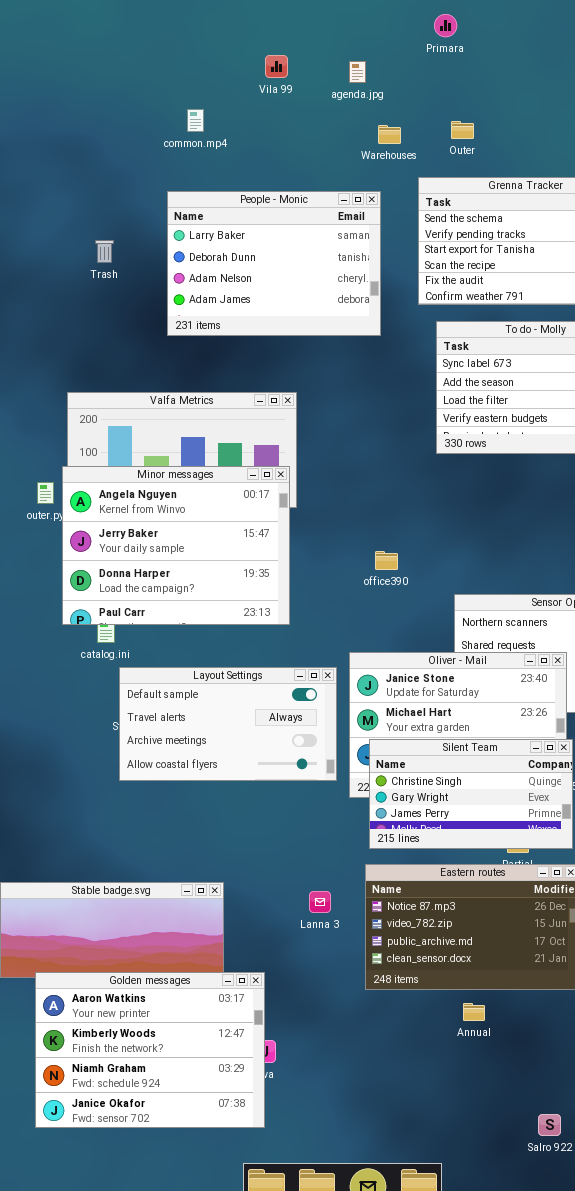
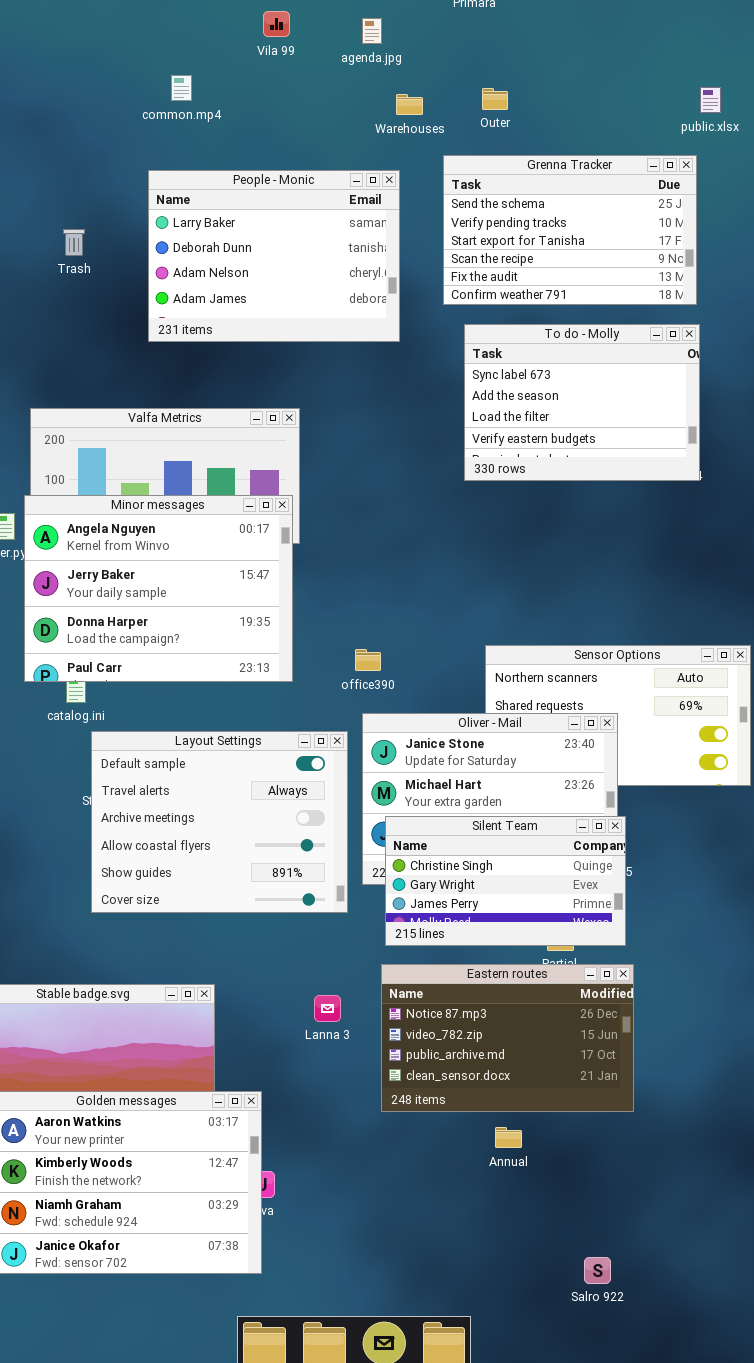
office390: [375,551,398,570] -> [355,649,381,671], moved
Layout Settings: [119,667,337,781] -> [91,731,348,913], resized

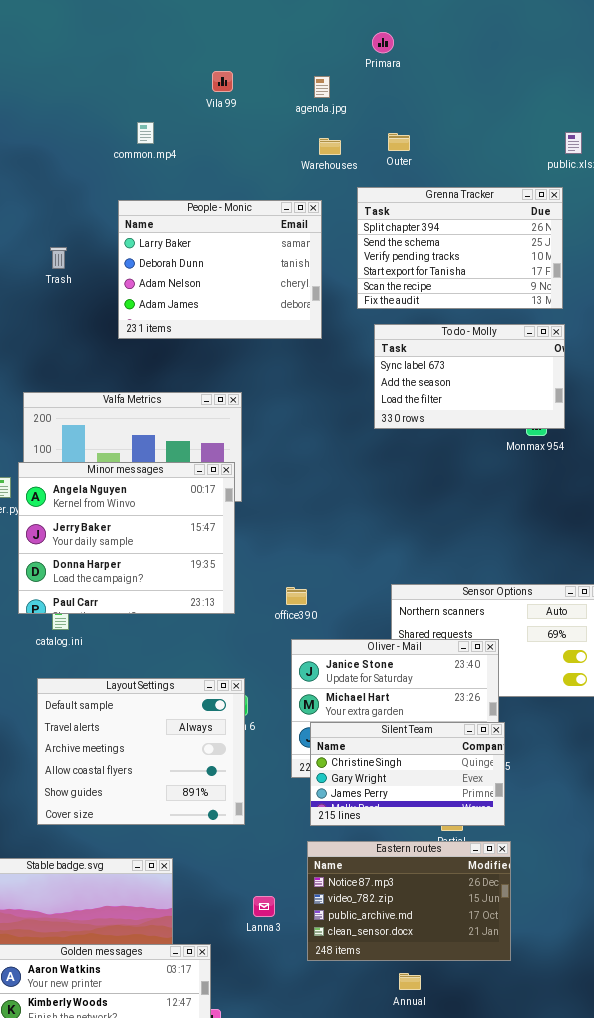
agenda.jpg: [362,18,382,44] -> [314,76,330,98], moved
Grenna Tracker: [443,155,697,305] -> [357,187,563,309], scrolled up 1 row
To do - Molly: [464,324,700,481] -> [374,324,565,429], resized
Layout Settings: [91,731,348,913] -> [37,678,245,825], moved
Lanna 3: [314,995,341,1022] -> [253,896,275,917], moved

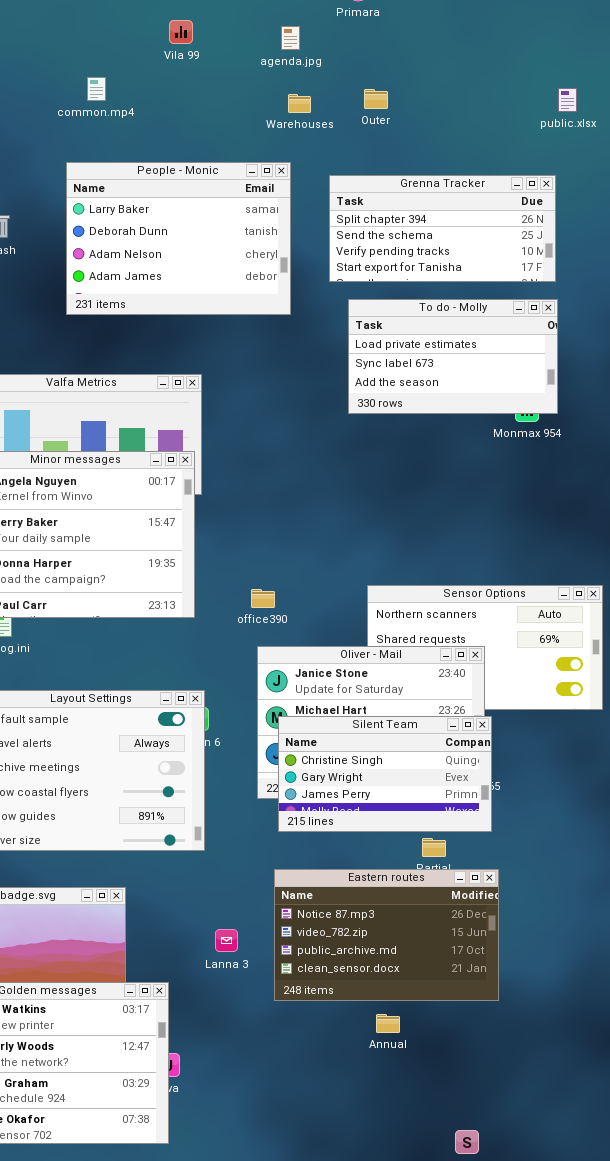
Grenna Tracker: [357,187,563,309] -> [329,175,556,282], resized
To do - Molly: [374,324,565,429] -> [348,299,558,414], scrolled up 1 row
Silent Team: [310,722,505,826] -> [278,716,492,832], moved

